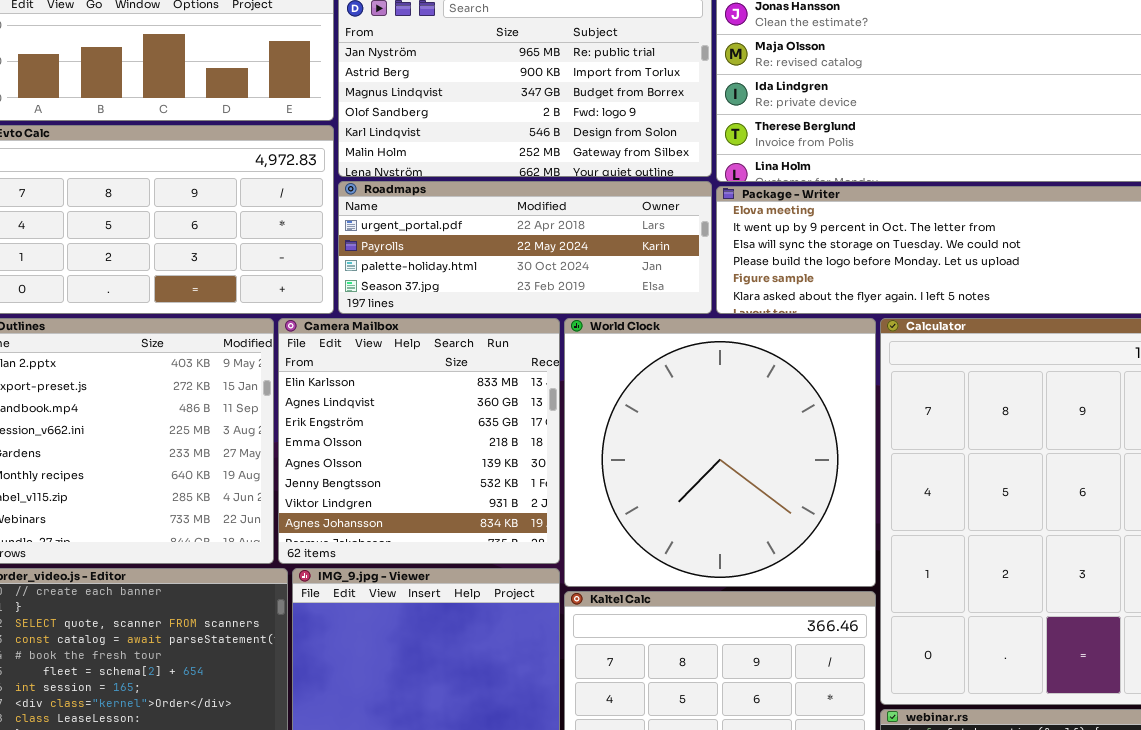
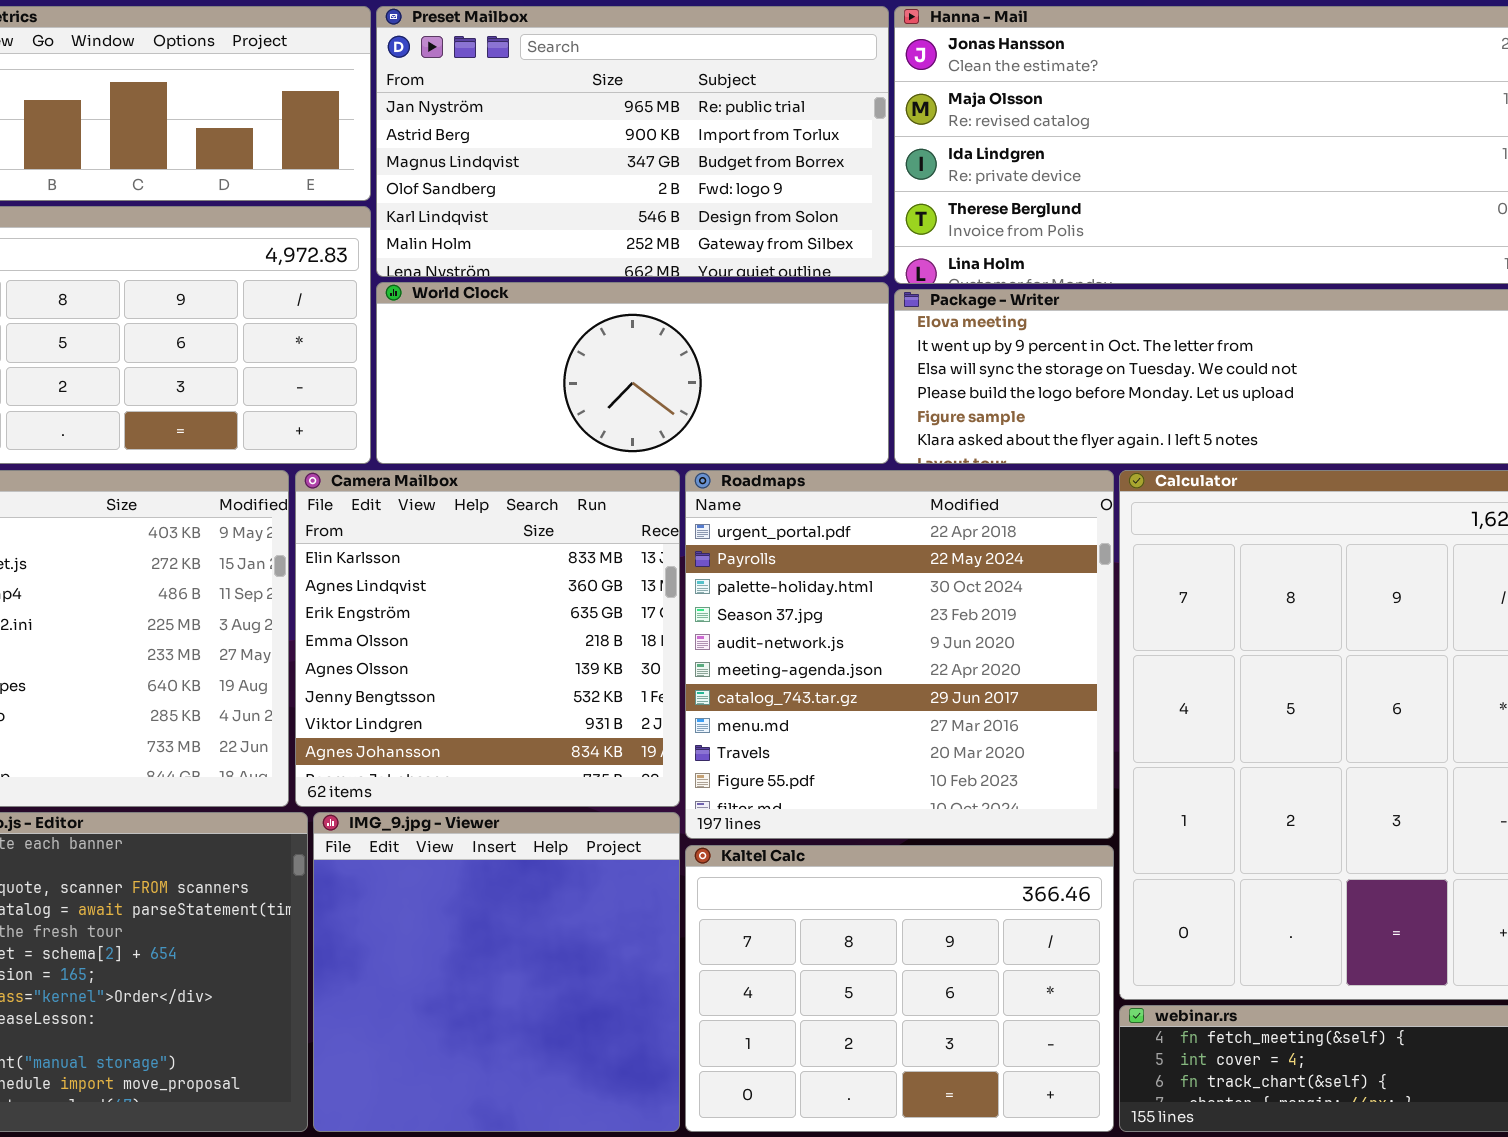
Roadmaps: [338,181,712,314] -> [685,470,1114,839], moved, resized
World Clock: [564,318,876,587] -> [376,282,889,464], moved, resized

